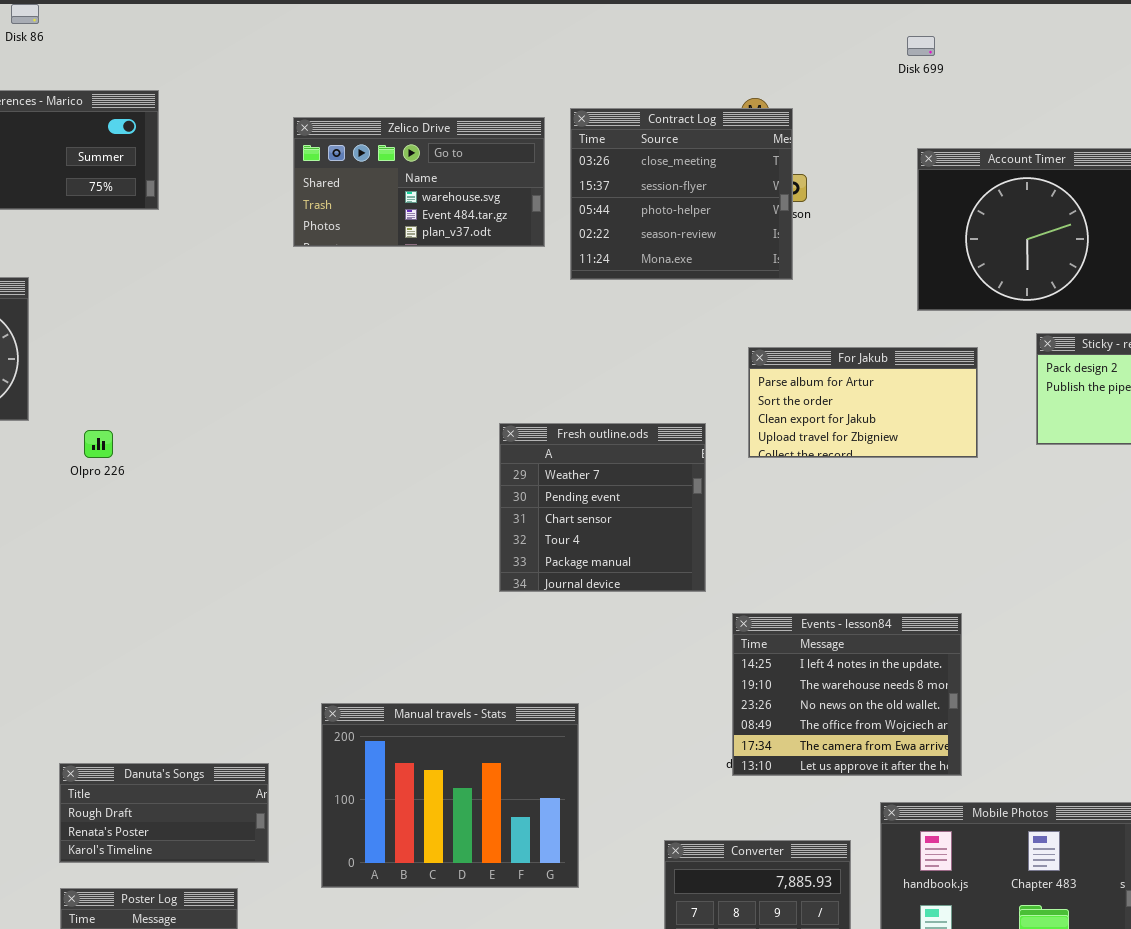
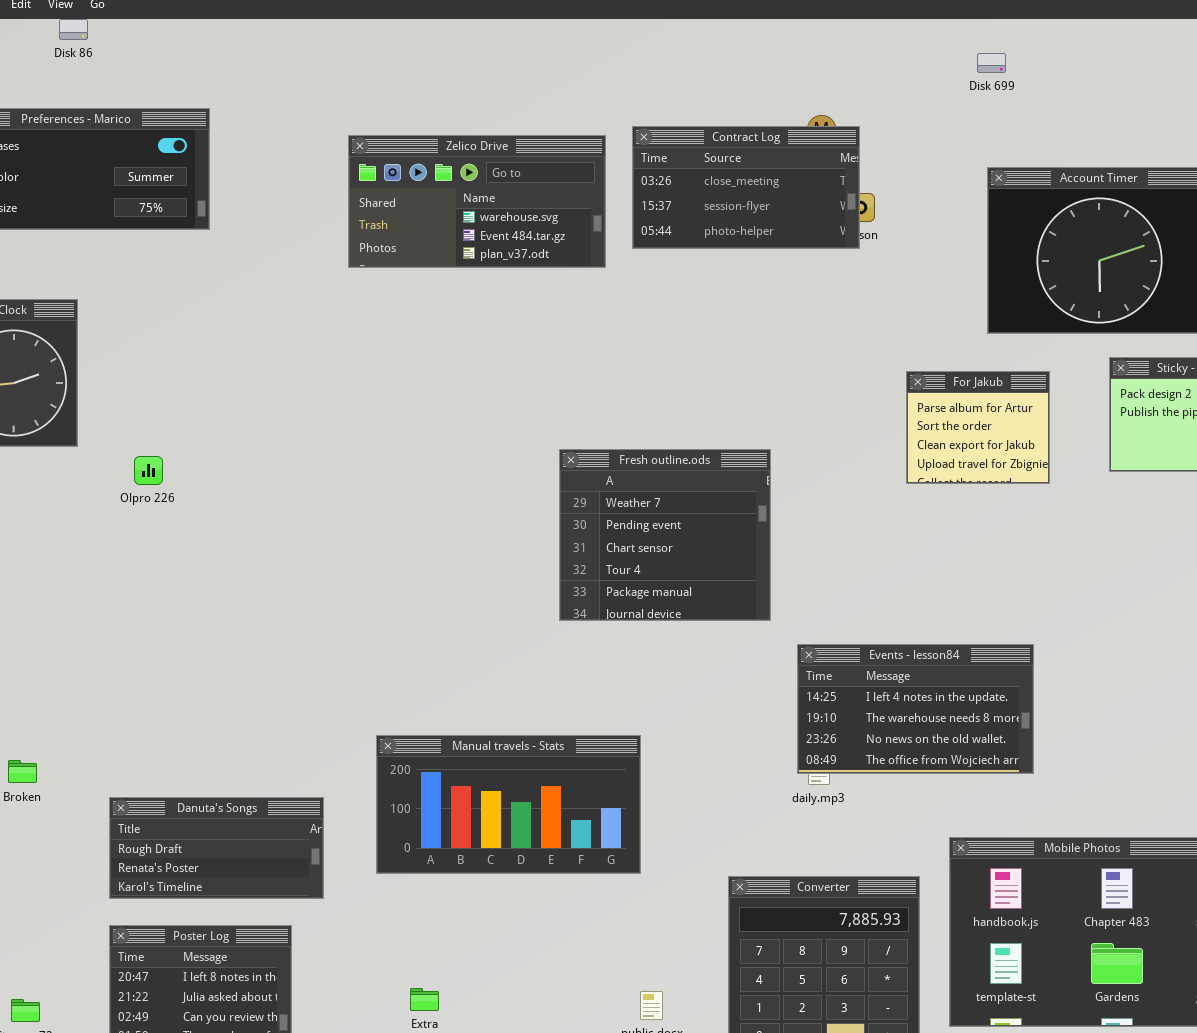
Contract Log: [570,108,793,280] -> [632,126,860,249], resized
For Jakub: [748,347,978,458] -> [906,371,1050,484], resized
Events - lesson84: [732,613,962,776] -> [797,644,1034,774], resized
Manual travels - Stats: [321,703,579,888] -> [376,735,641,874], resized

